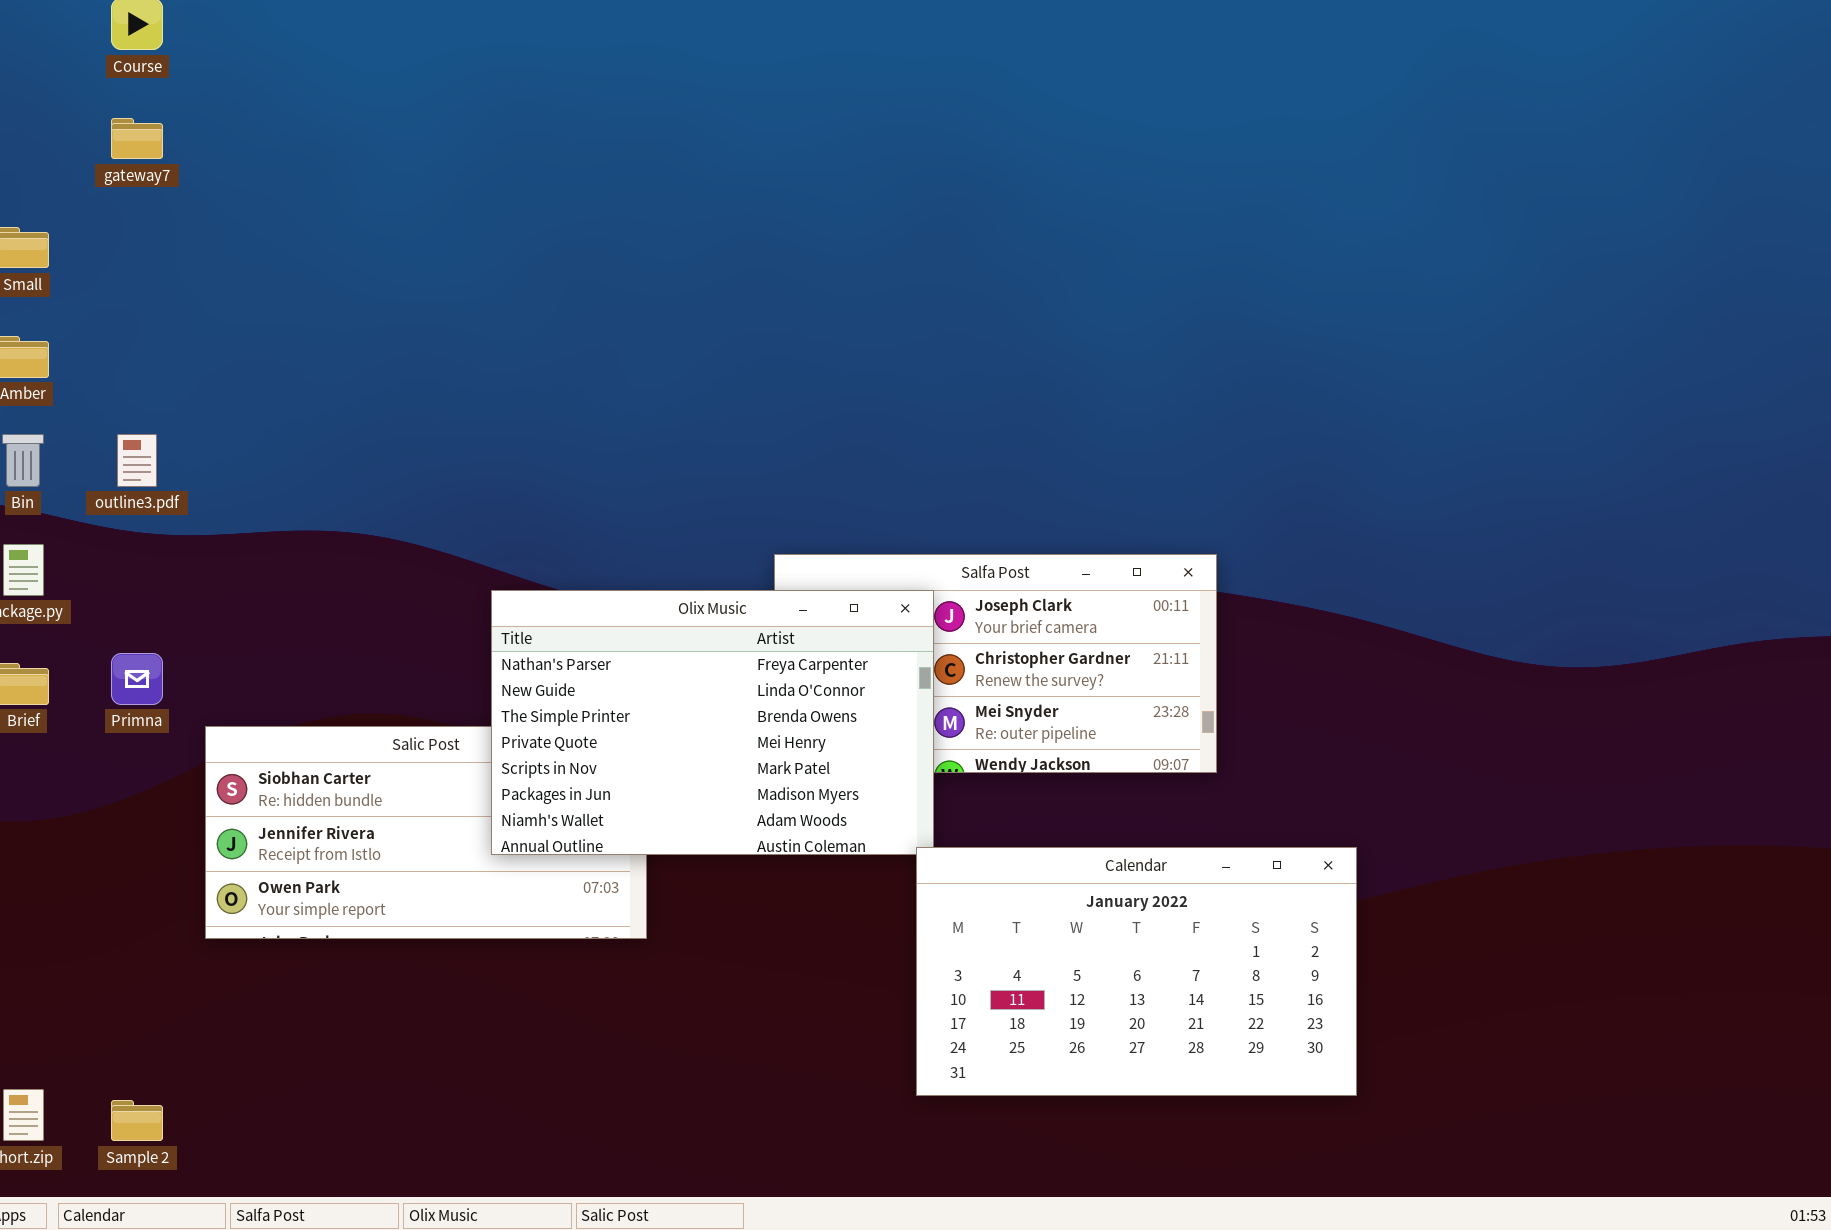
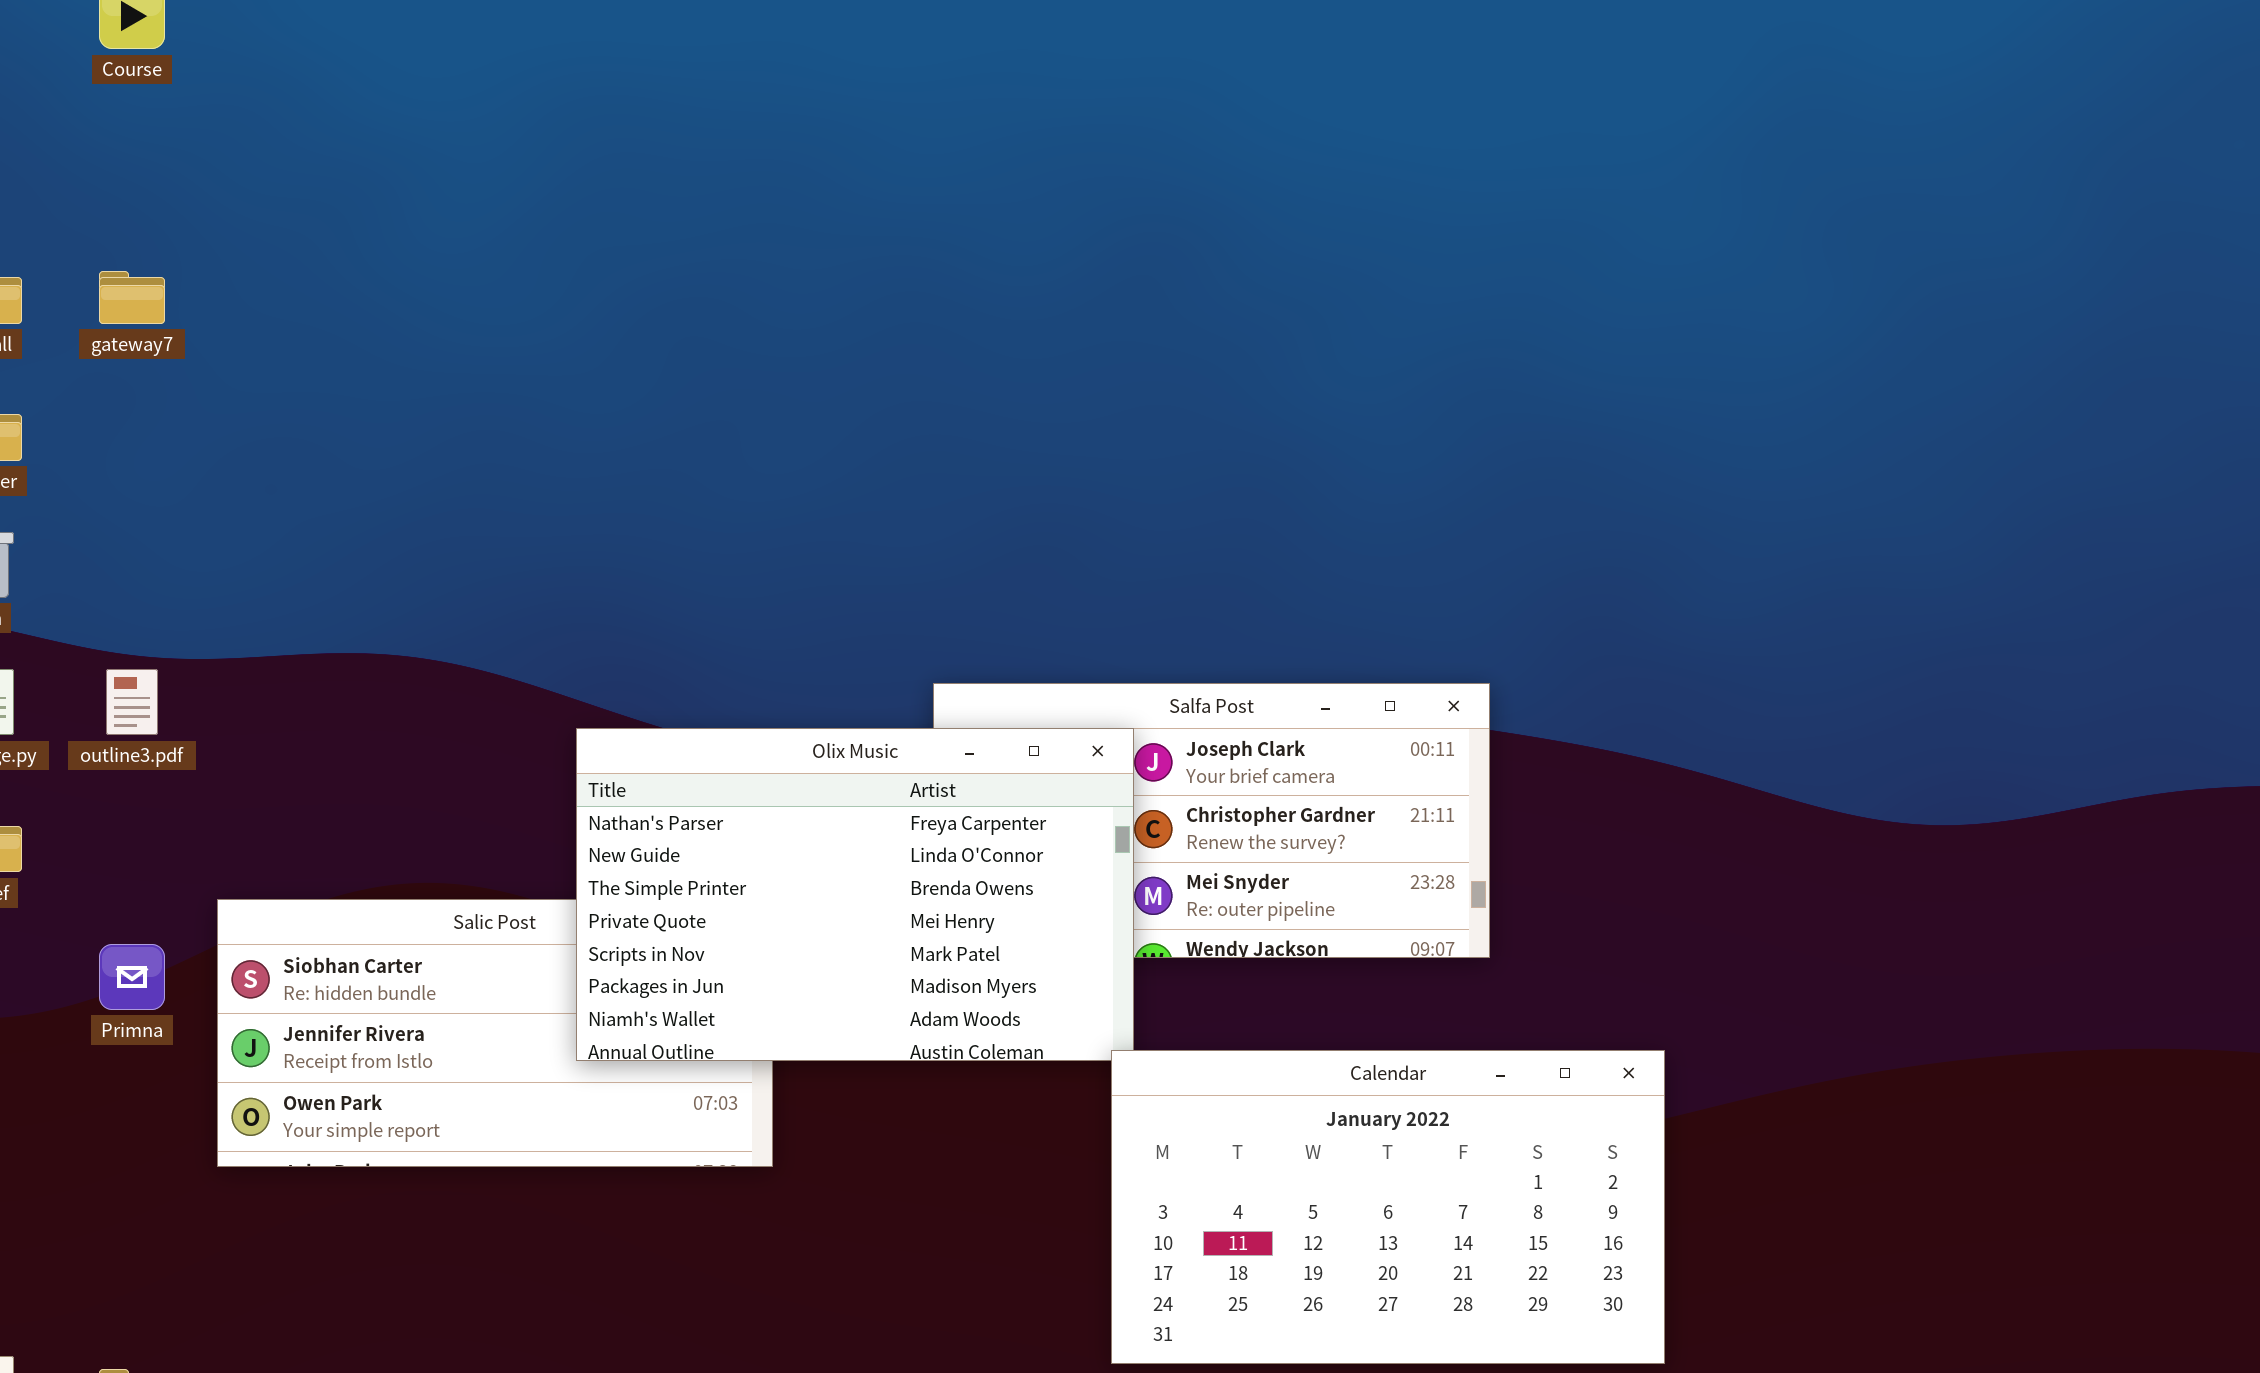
gateway7: [111,118,163,159] -> [99,271,165,324], moved
outline3.pdf: [117,434,157,487] -> [106,669,158,735], moved
Primna: [111,653,163,705] -> [99,944,165,1010], moved

